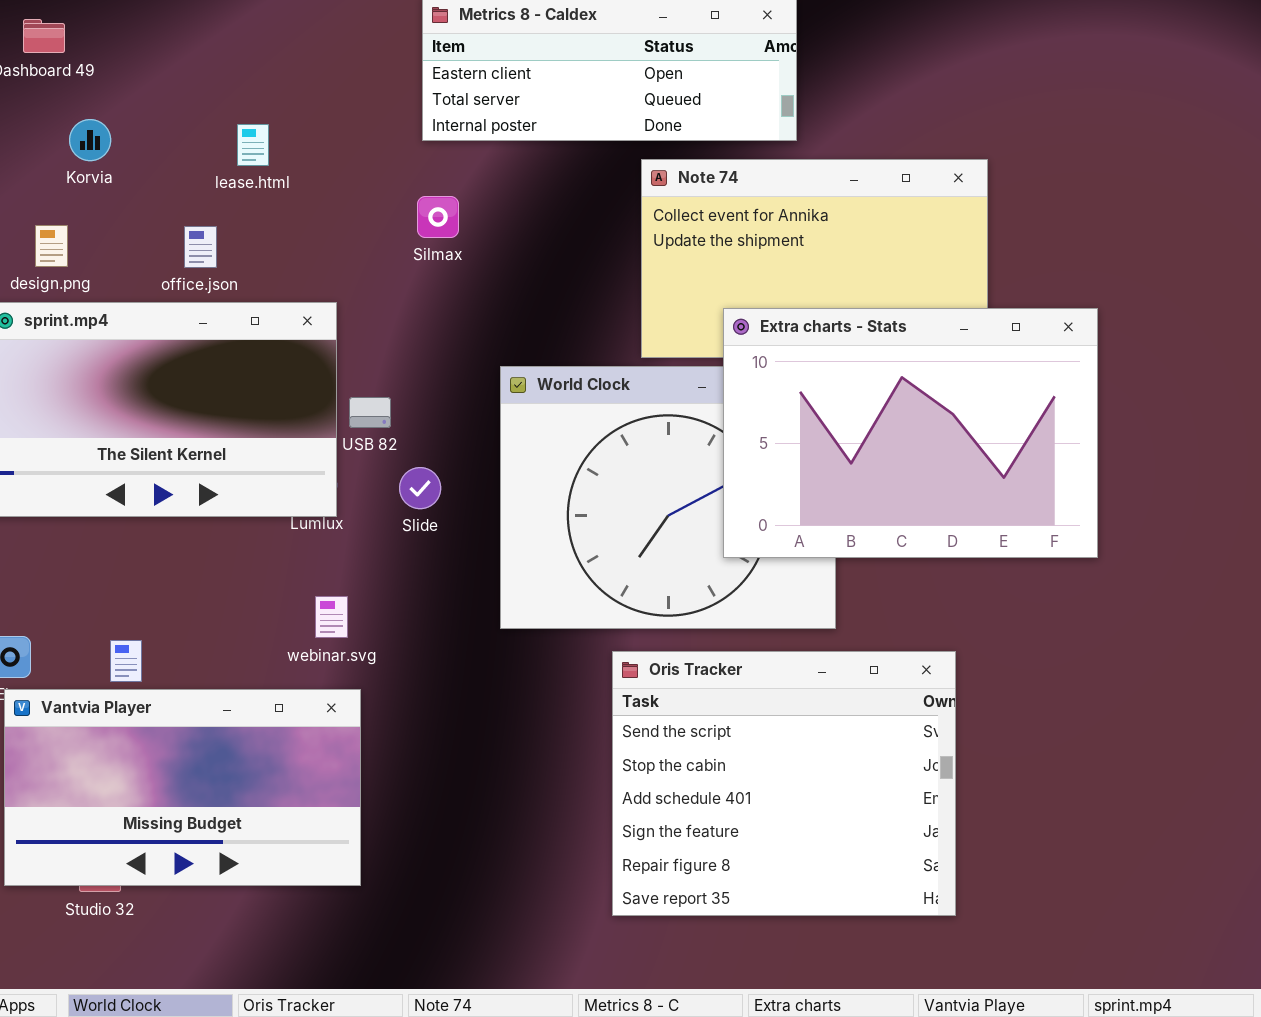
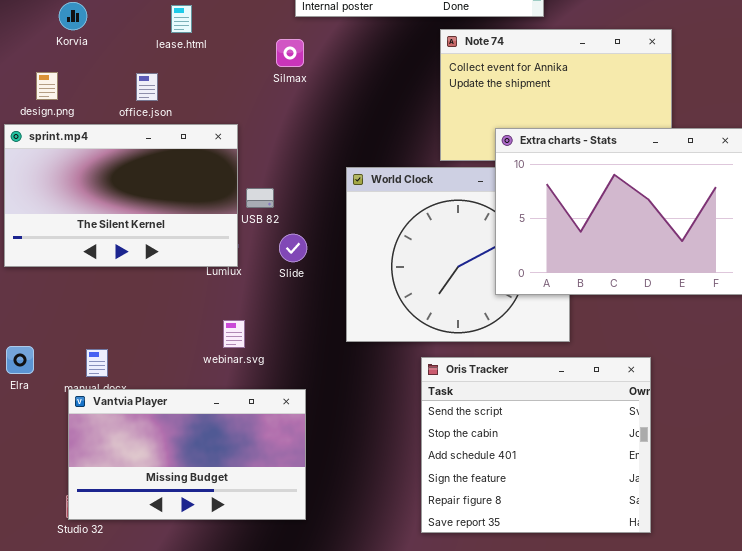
Silmax: [417,196,459,238] -> [276,39,304,67], moved
Vantvia Player: [4,689,361,886] -> [68,389,306,520], moved

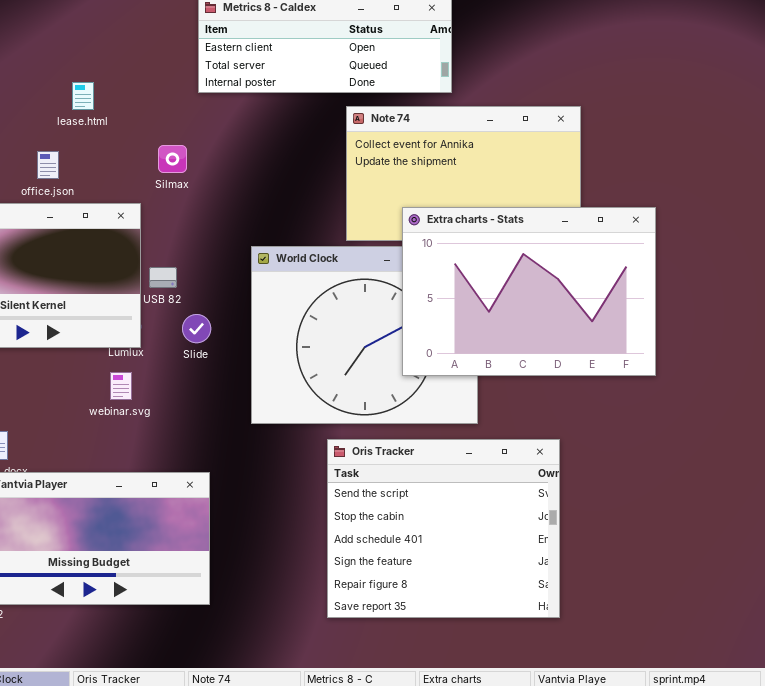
Silmax: [276,39,304,67] -> [158,145,187,173], moved
webinar.svg: [223,320,245,348] -> [110,372,132,400], moved

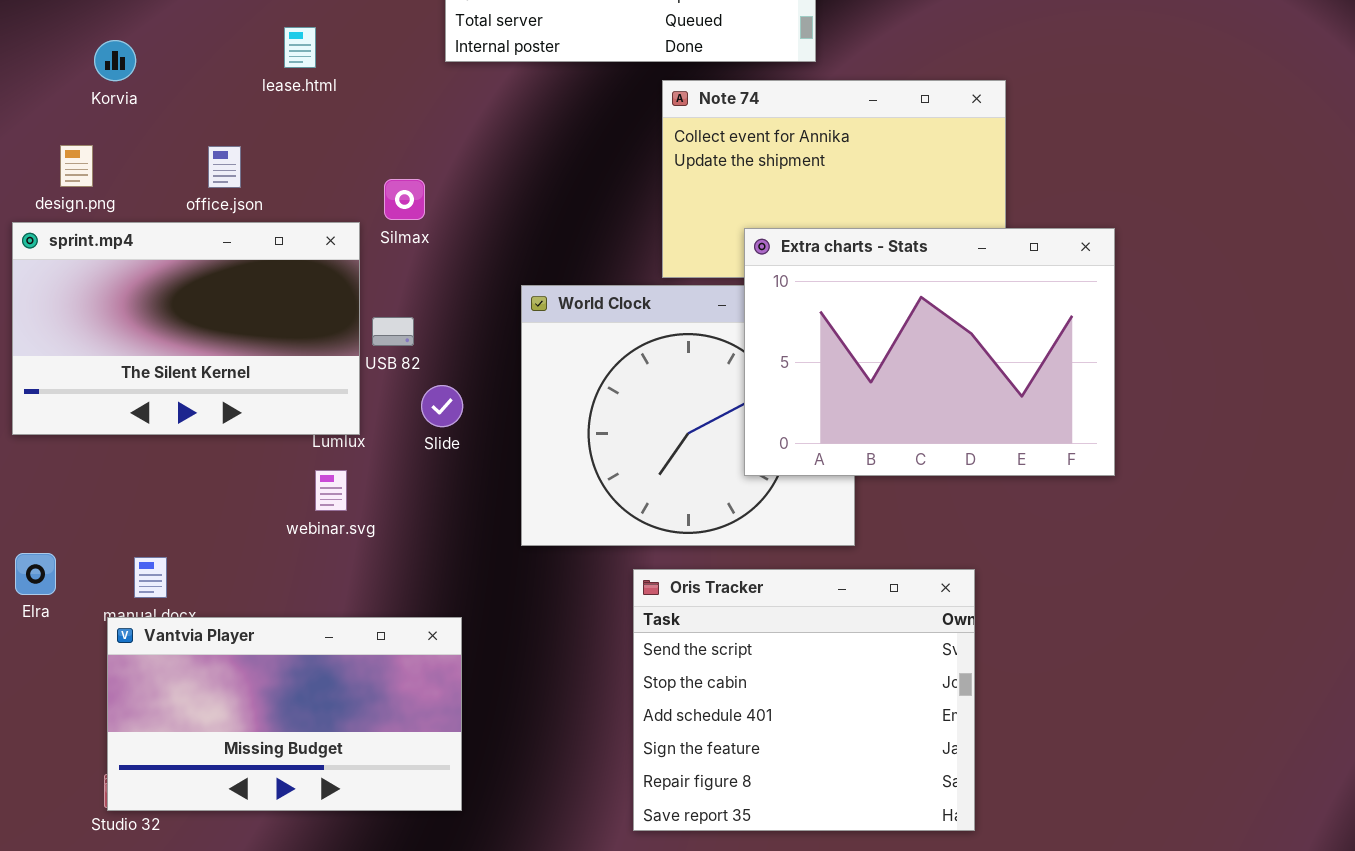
lease.html: [72,82,94,110] -> [284,27,316,68], moved
Silmax: [158,145,187,173] -> [384,179,425,220], moved

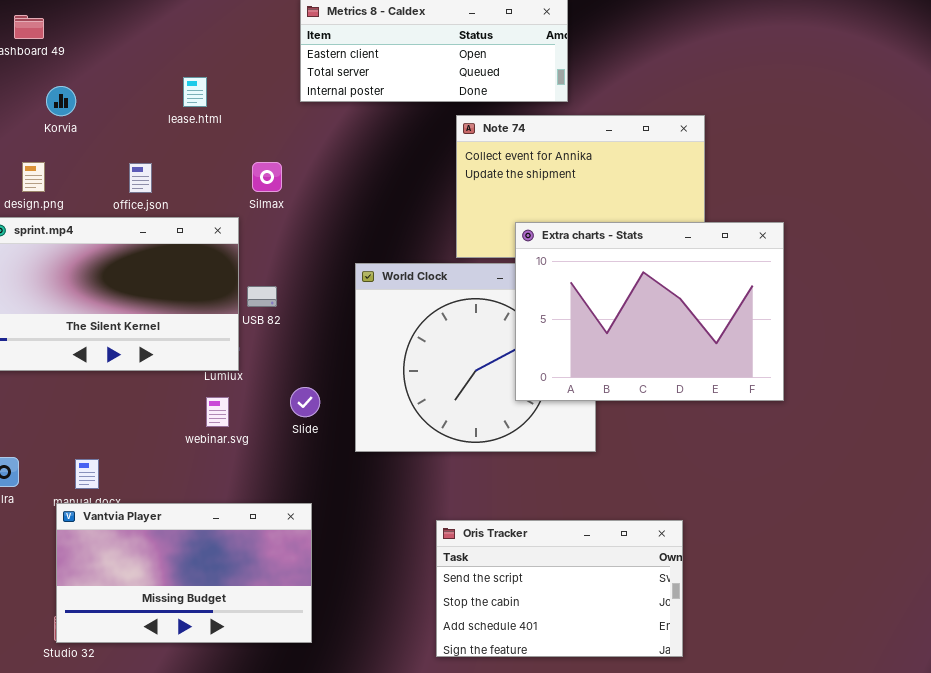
Silmax: [384,179,425,220] -> [252,162,282,192], moved
Slide: [421,385,463,427] -> [290,387,320,417], moved
Oris Tracker: [633,569,975,831] -> [436,520,683,657], resized

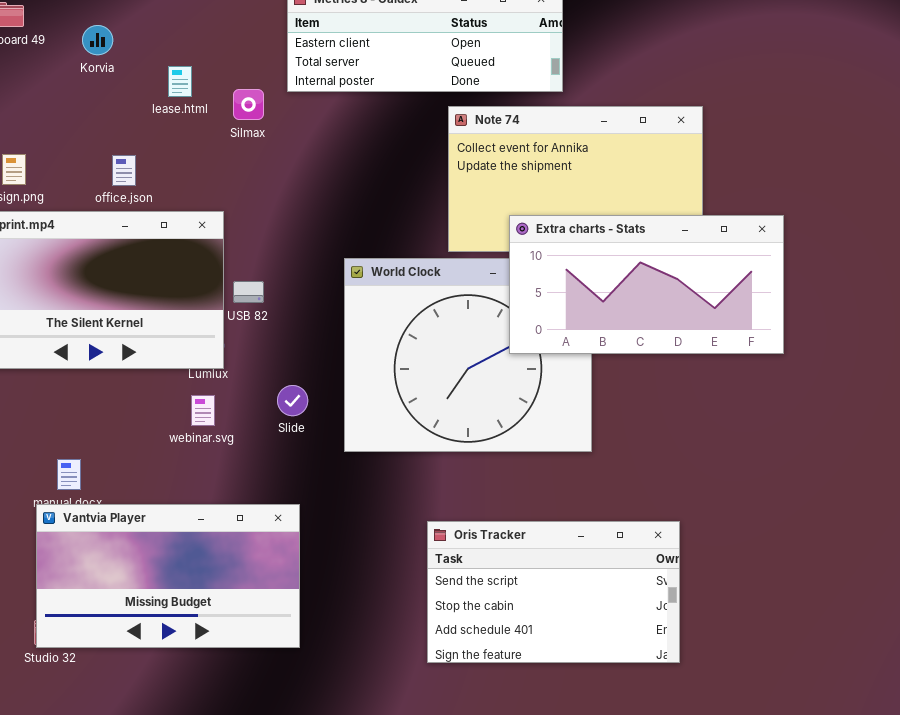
Korvia: [46,86,76,116] -> [82,25,113,55], moved
Silmax: [252,162,282,192] -> [233,89,264,120], moved
Extra charts - Stats: [515,222,784,401] -> [509,215,784,354], resized

